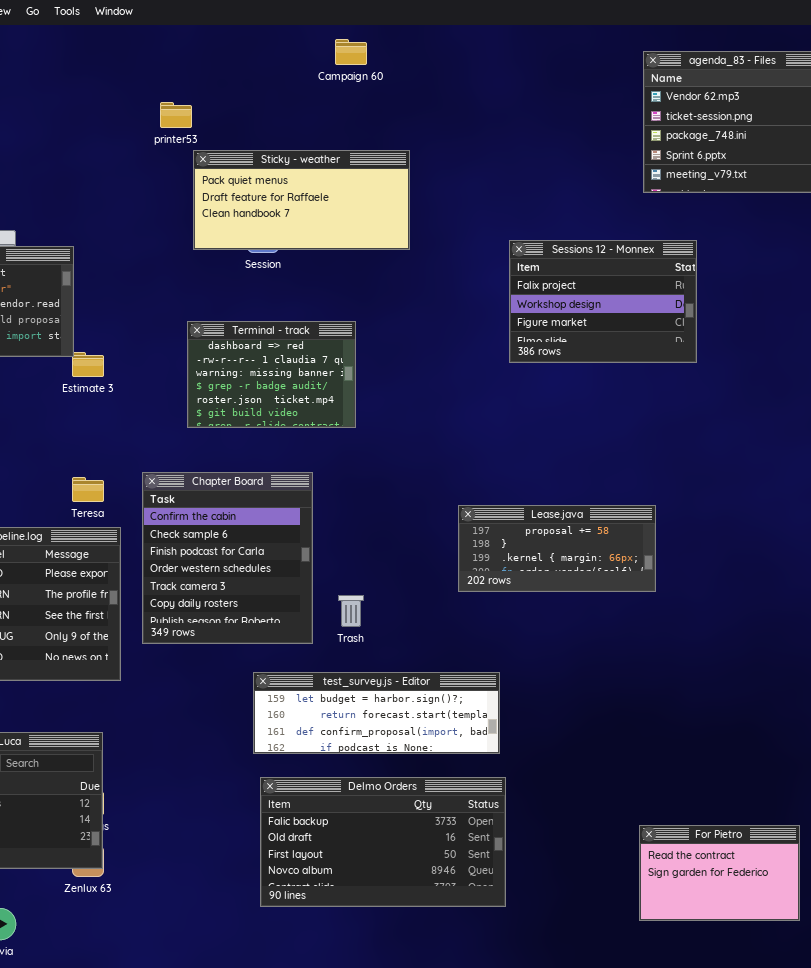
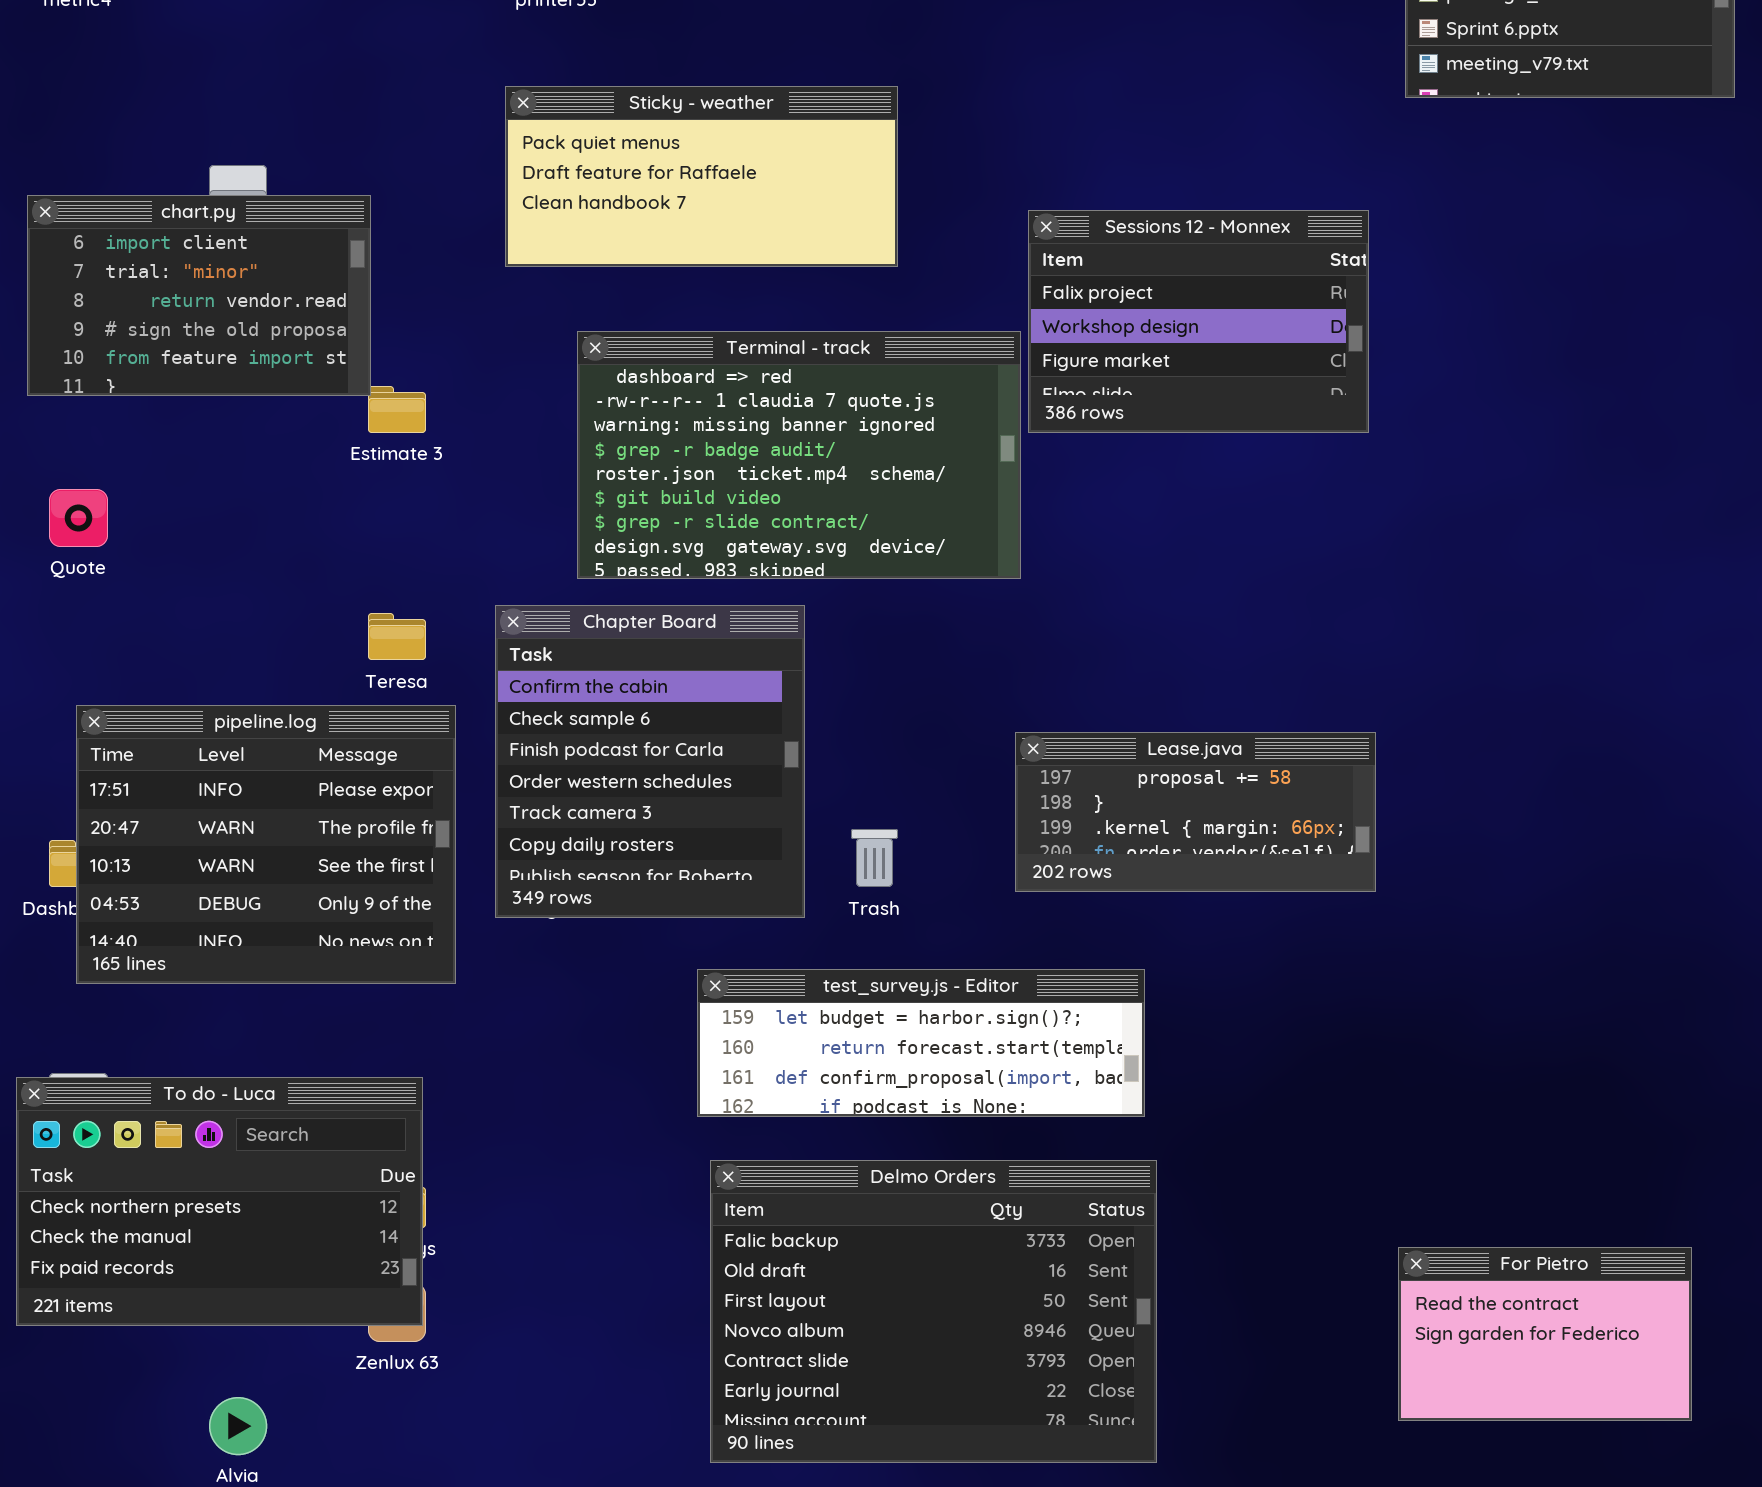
Sticky - weather: [193,150,410,250] -> [505,86,898,267], moved
Sessions 12 - Monnex: [509,240,697,363] -> [1028,210,1369,433], moved
Terminal - track: [187,321,356,428] -> [577,331,1021,579], resized
Lease.java: [458,505,656,592] -> [1015,732,1376,892], moved
Delmo Orders: [260,777,506,907] -> [710,1160,1157,1463], resized

